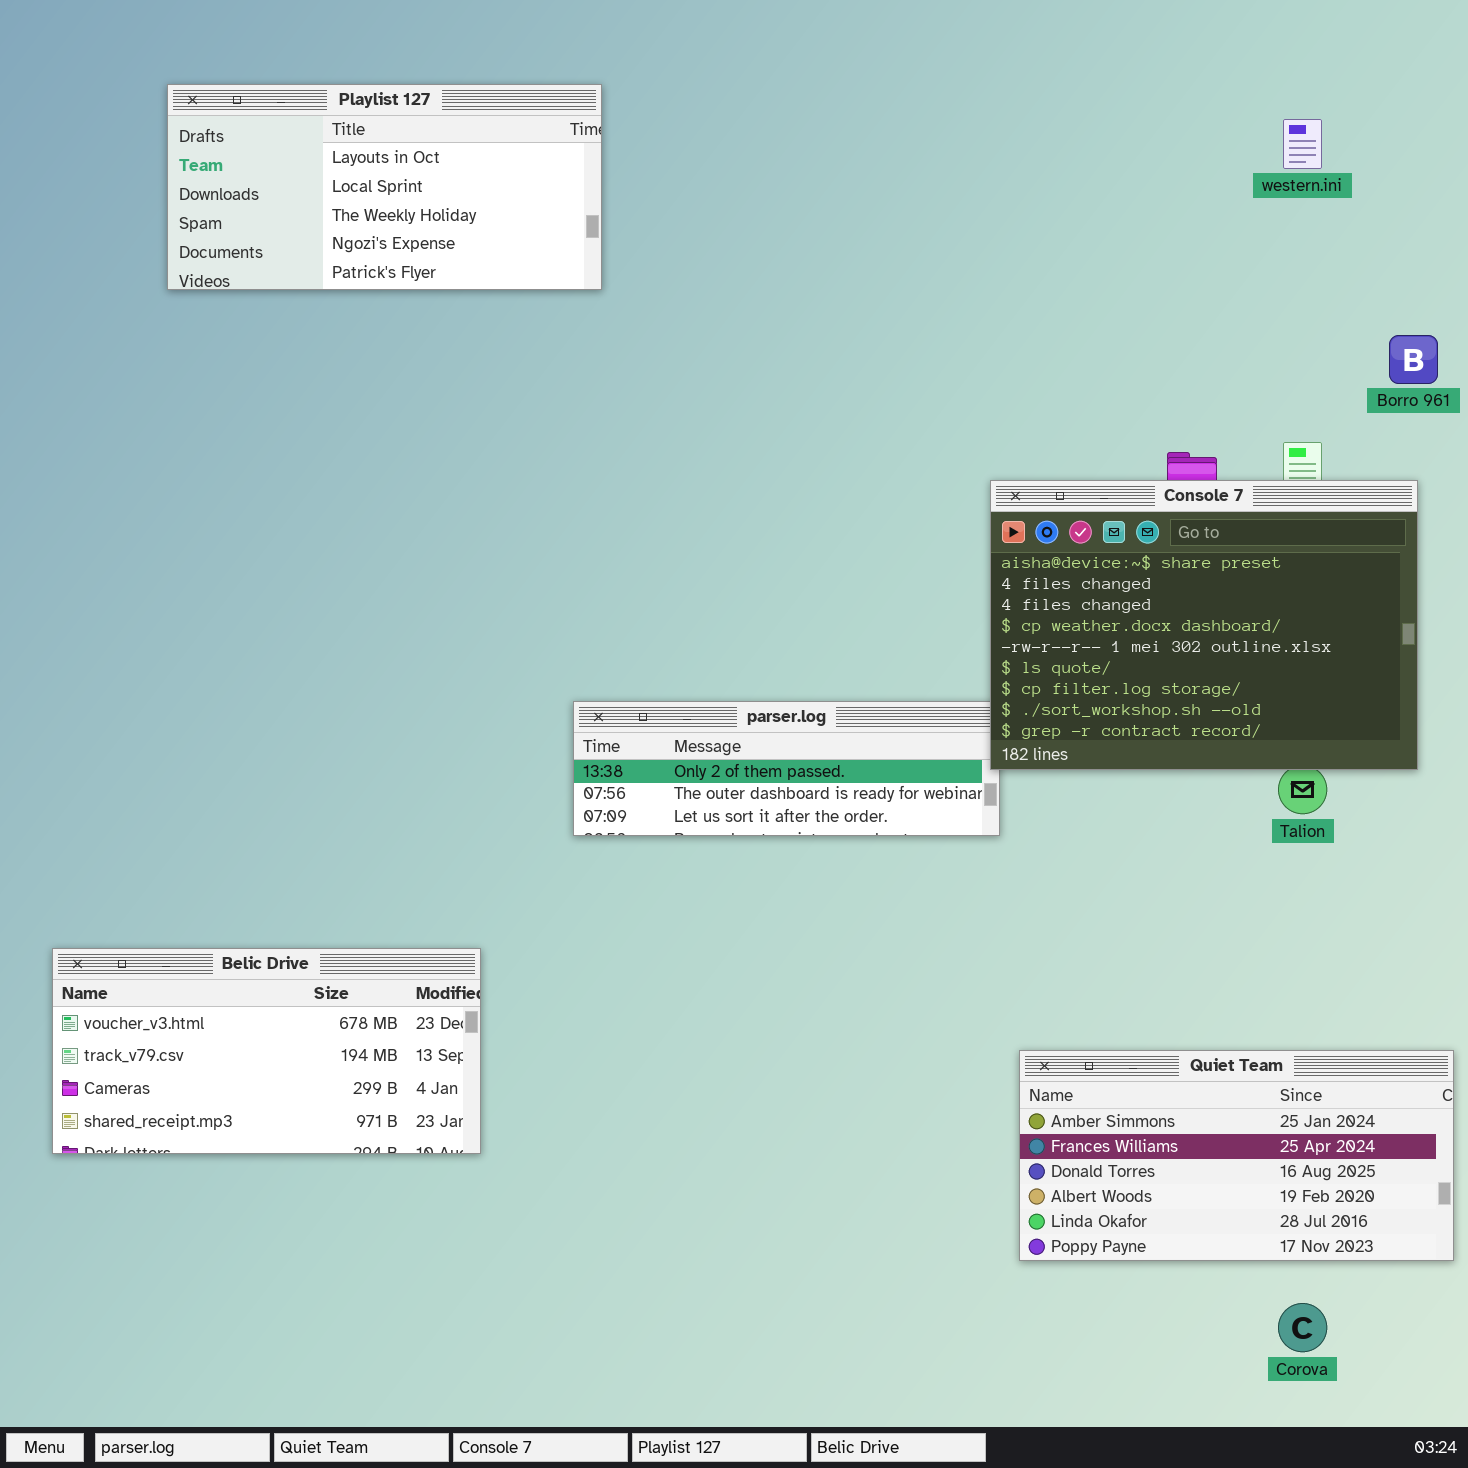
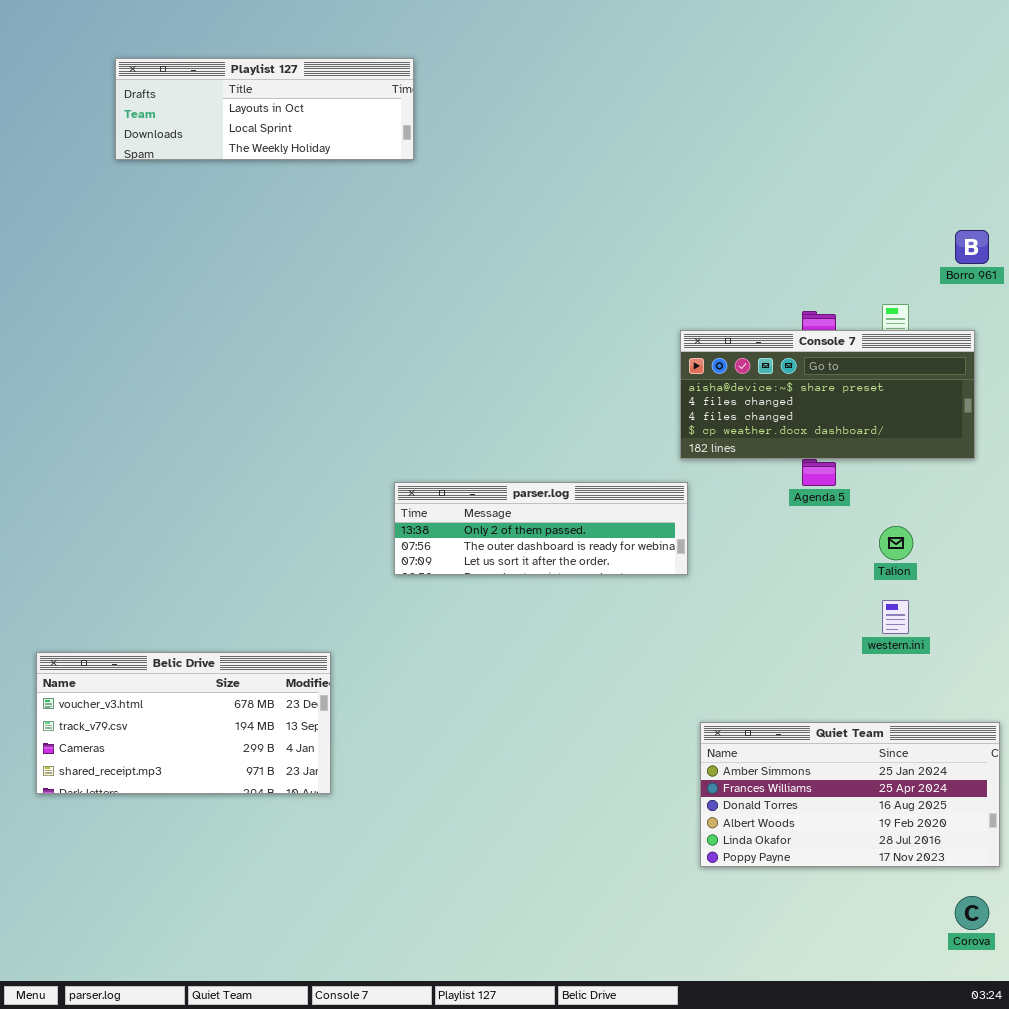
Playlist 127: [167,84,602,290] -> [115,58,414,160], resized
western.ini: [1283,119,1322,169] -> [882,600,909,634], moved
Console 7: [990,480,1418,770] -> [680,330,975,459], resized
Corova: [1278,1303,1327,1352] -> [955,896,989,930], moved

